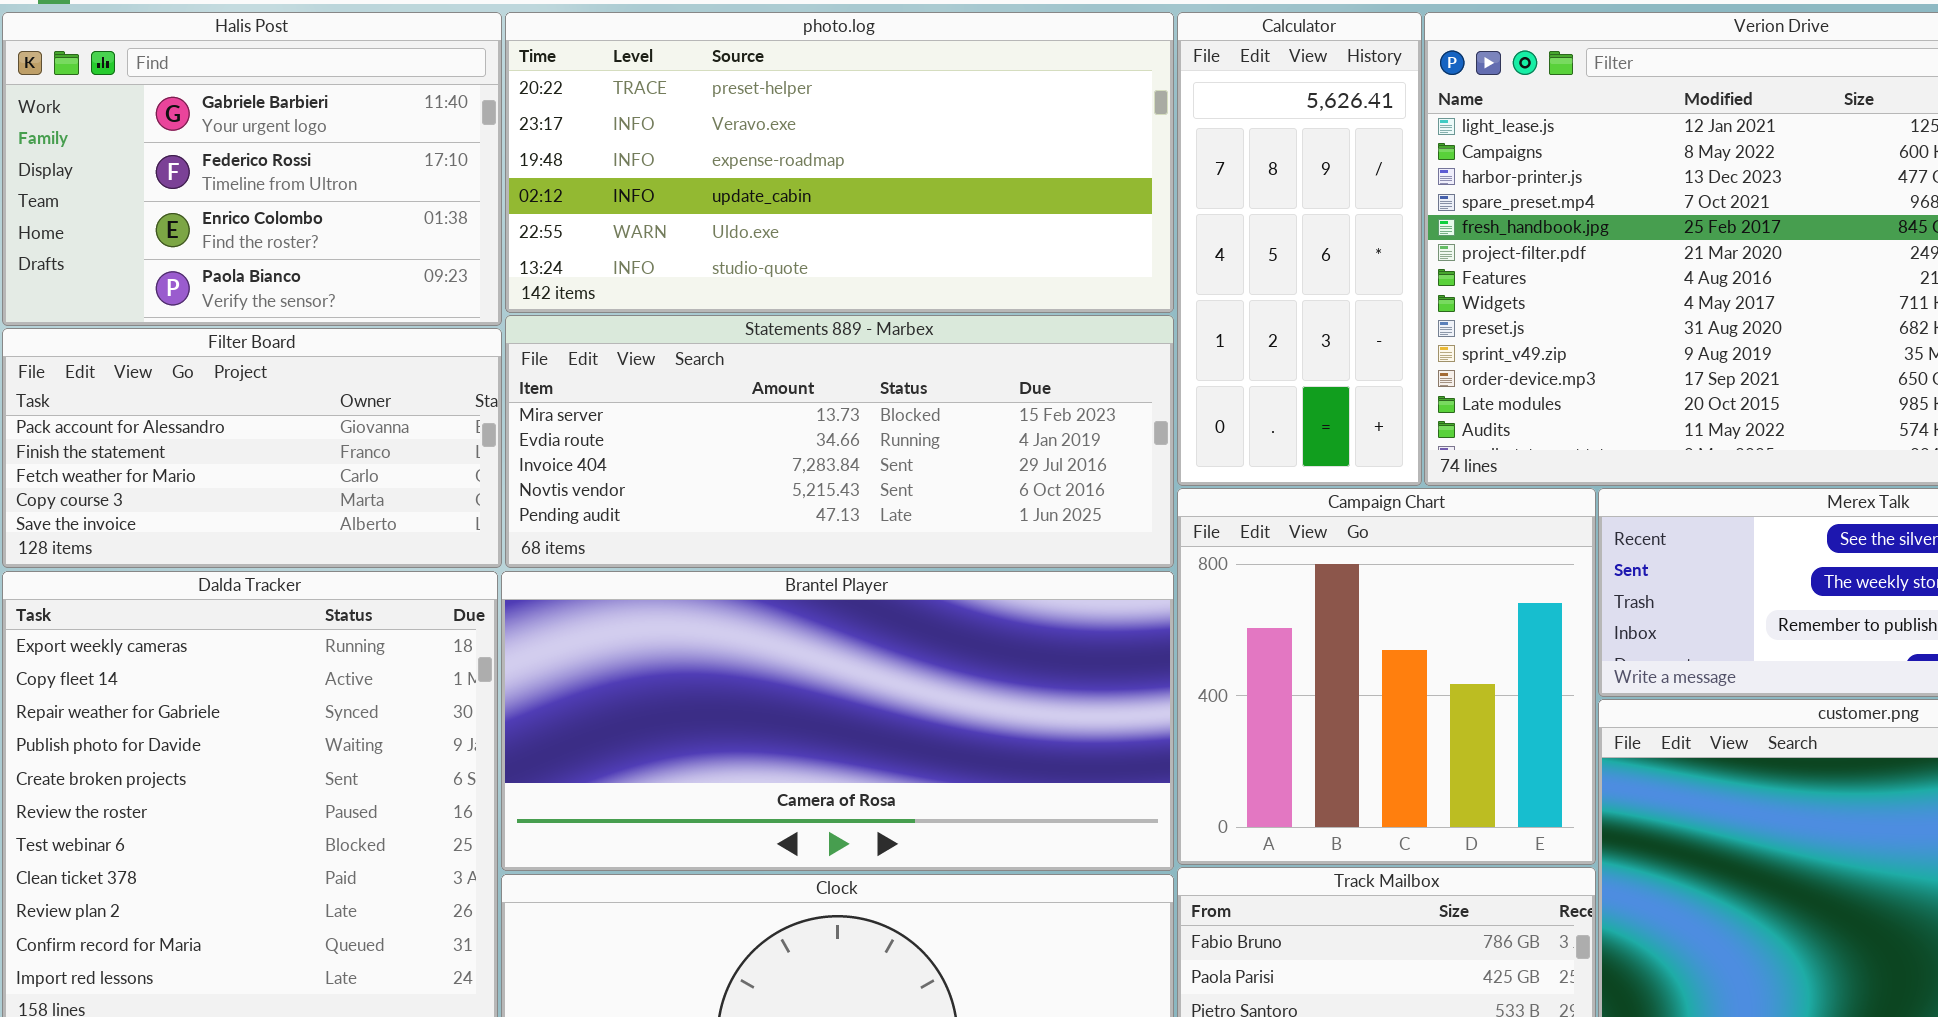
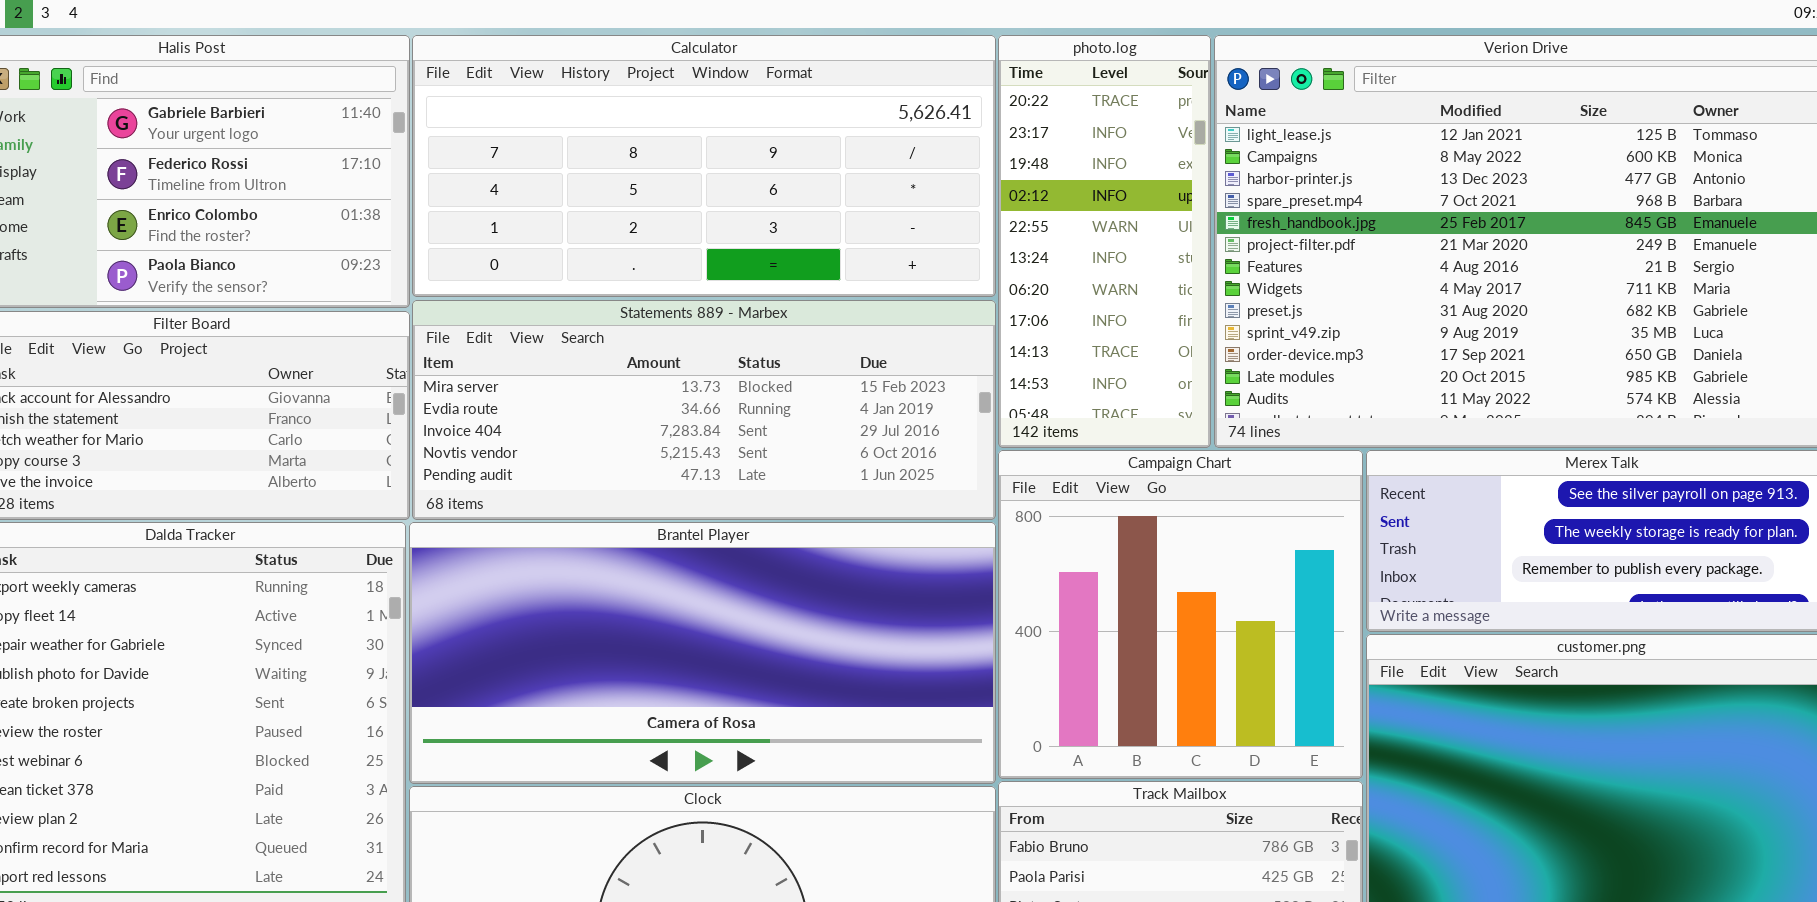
photo.log: [505,12,1174,313] -> [998,35,1211,448], moved, resized
Calculator: [1177,12,1422,486] -> [412,35,996,297], moved, resized

